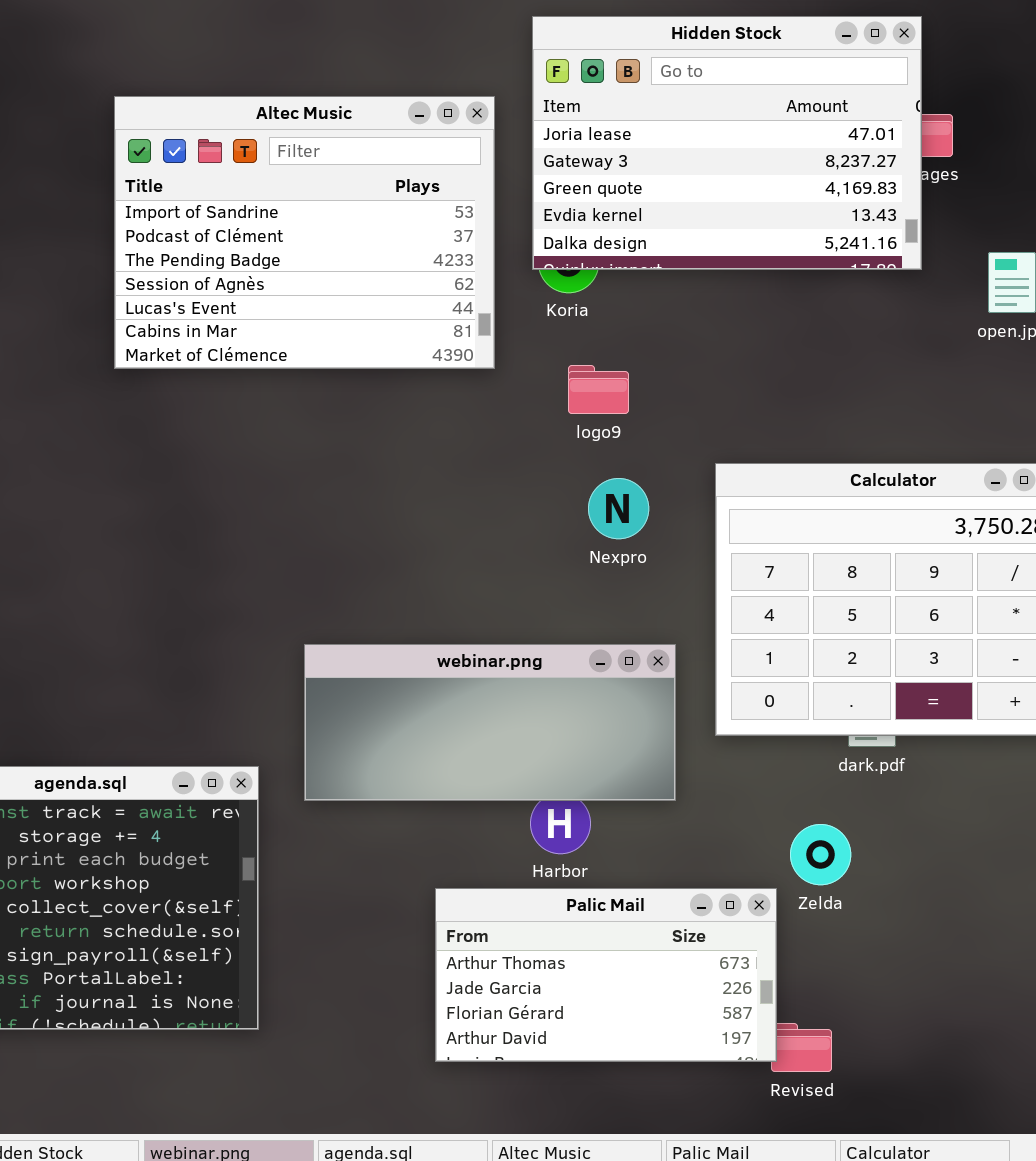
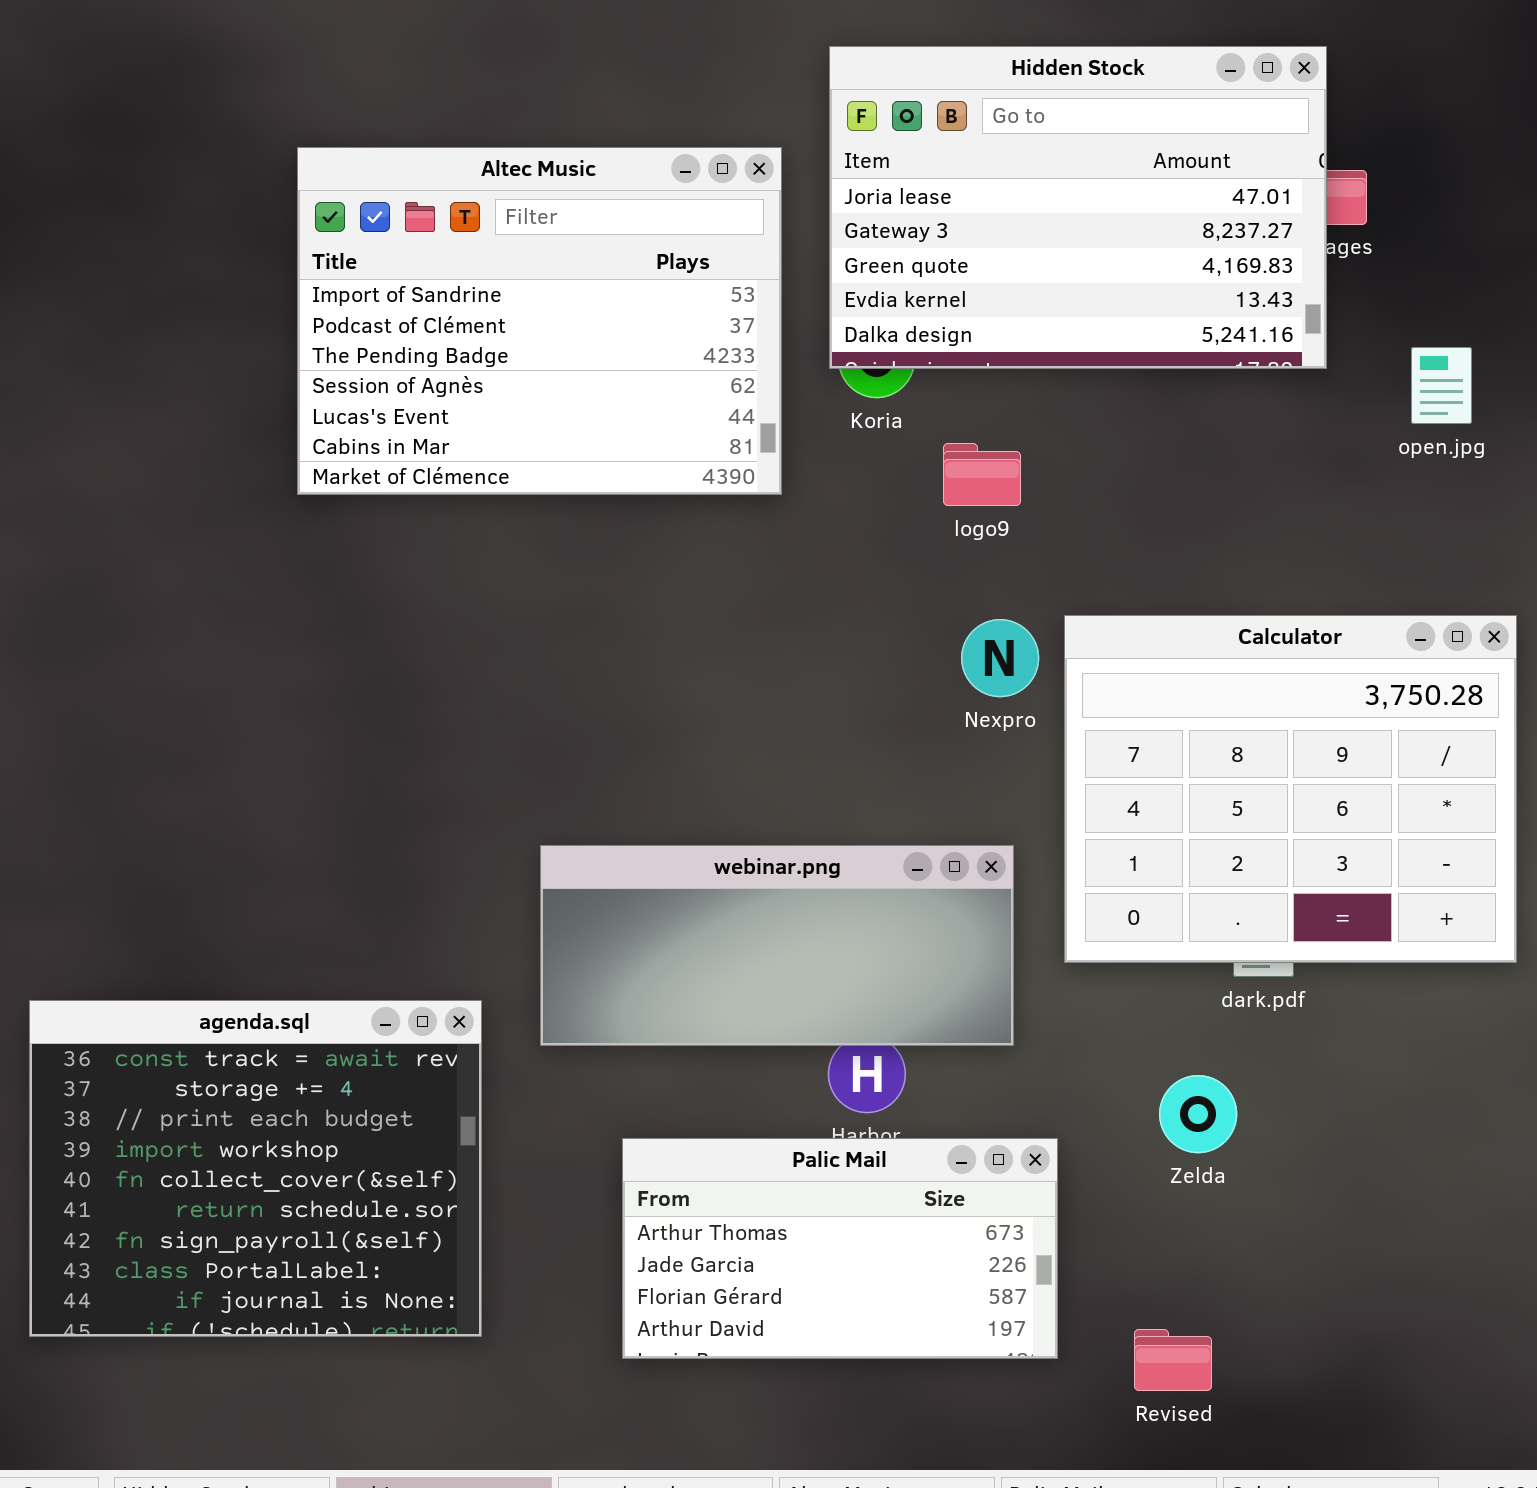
logo9: [568,365,629,414] -> [943,443,1021,506], moved
Nexpro: [588,478,649,539] -> [961,619,1039,697], moved
Palic Mail: [435,888,777,1062] -> [622,1138,1058,1359], moved

